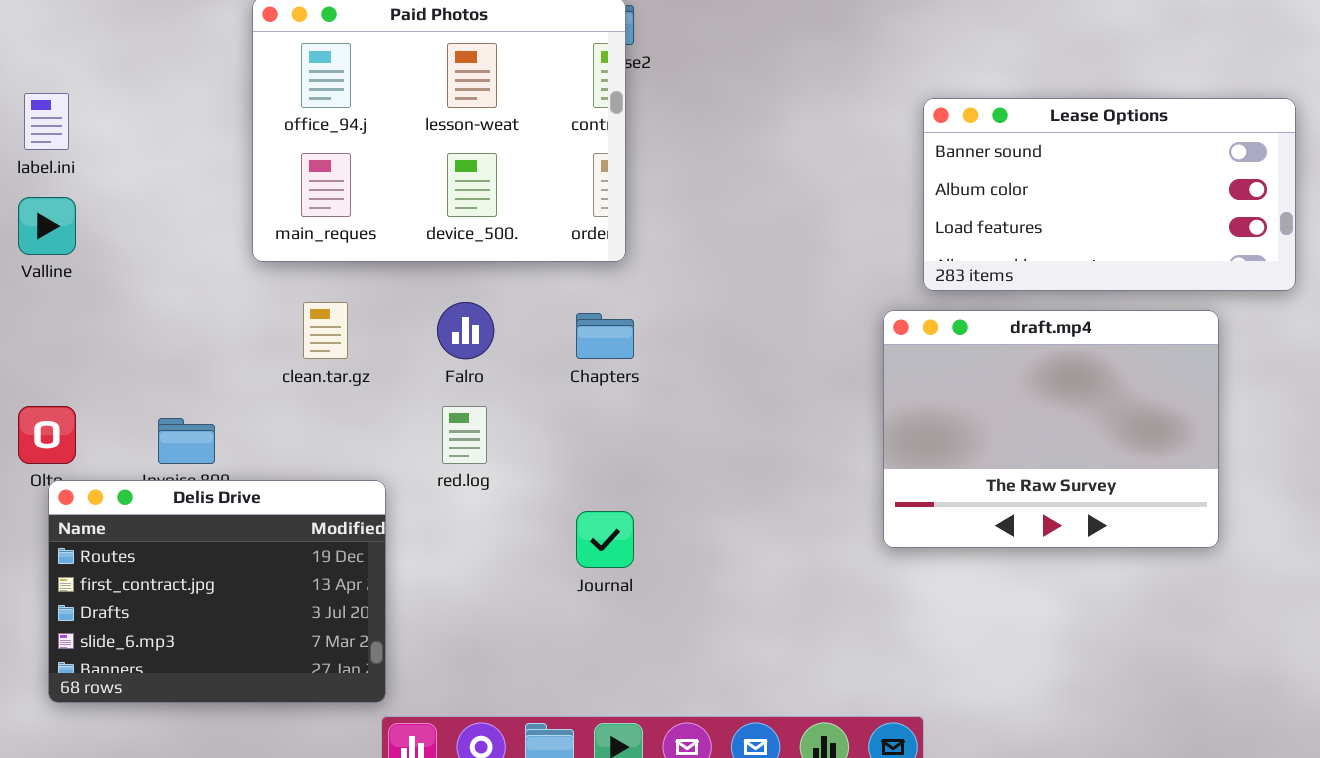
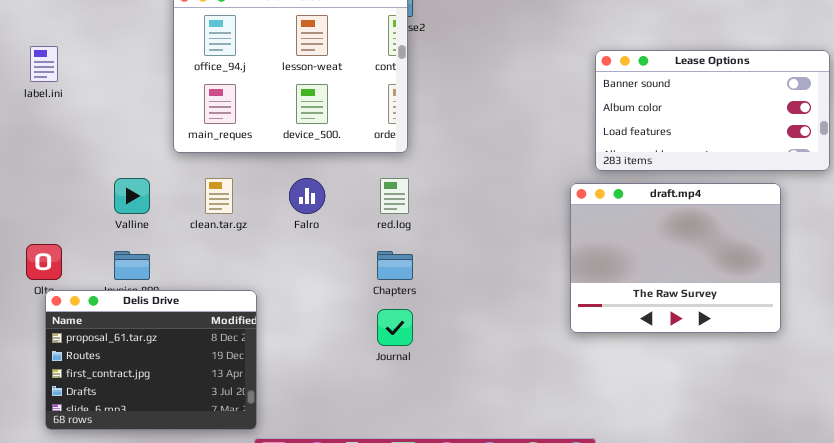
Valline: [18,197,76,255] -> [114,178,150,214], moved
Chapters: [576,313,634,359] -> [377,251,413,280], moved
red.log: [442,406,487,464] -> [380,178,409,214], moved
Delis Drive: [48,480,386,703] -> [45,290,257,430], scrolled up 1 row

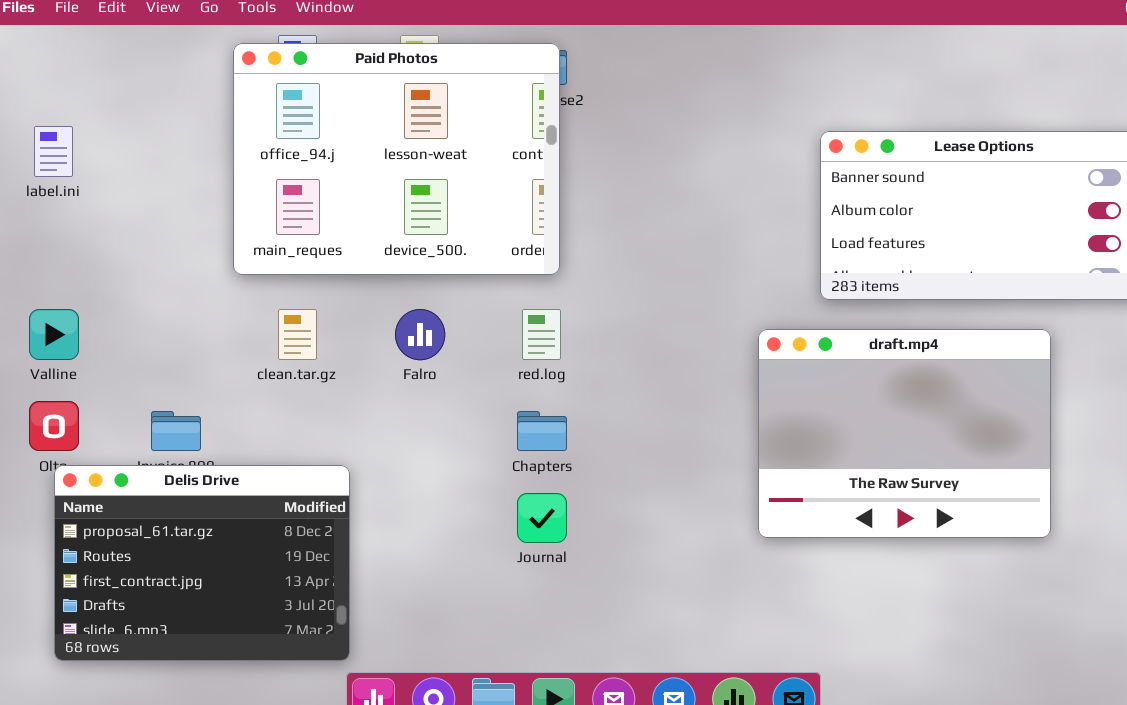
Valline: [114,178,150,214] -> [29,309,79,360], moved
draft.mp4: [570,183,781,333] -> [758,329,1051,538], moved

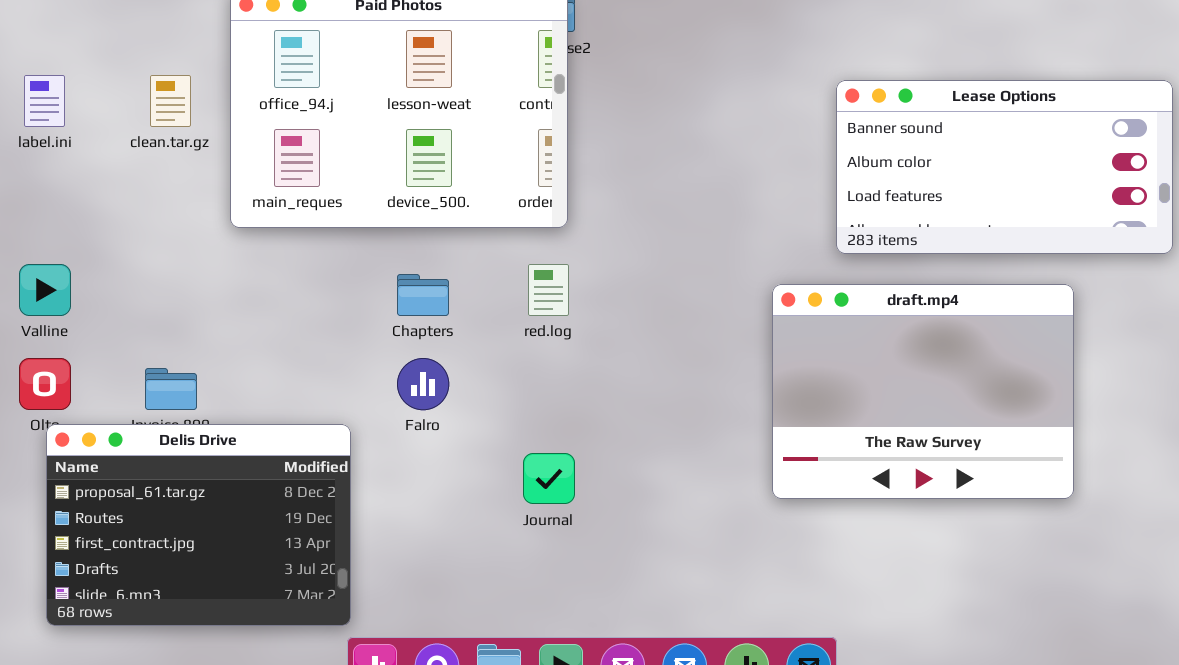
clean.tar.gz: [278,309,317,360] -> [150,75,191,127], moved
Falro: [395,309,445,360] -> [397,358,449,410], moved
Chapters: [517,411,567,451] -> [397,274,449,316], moved

